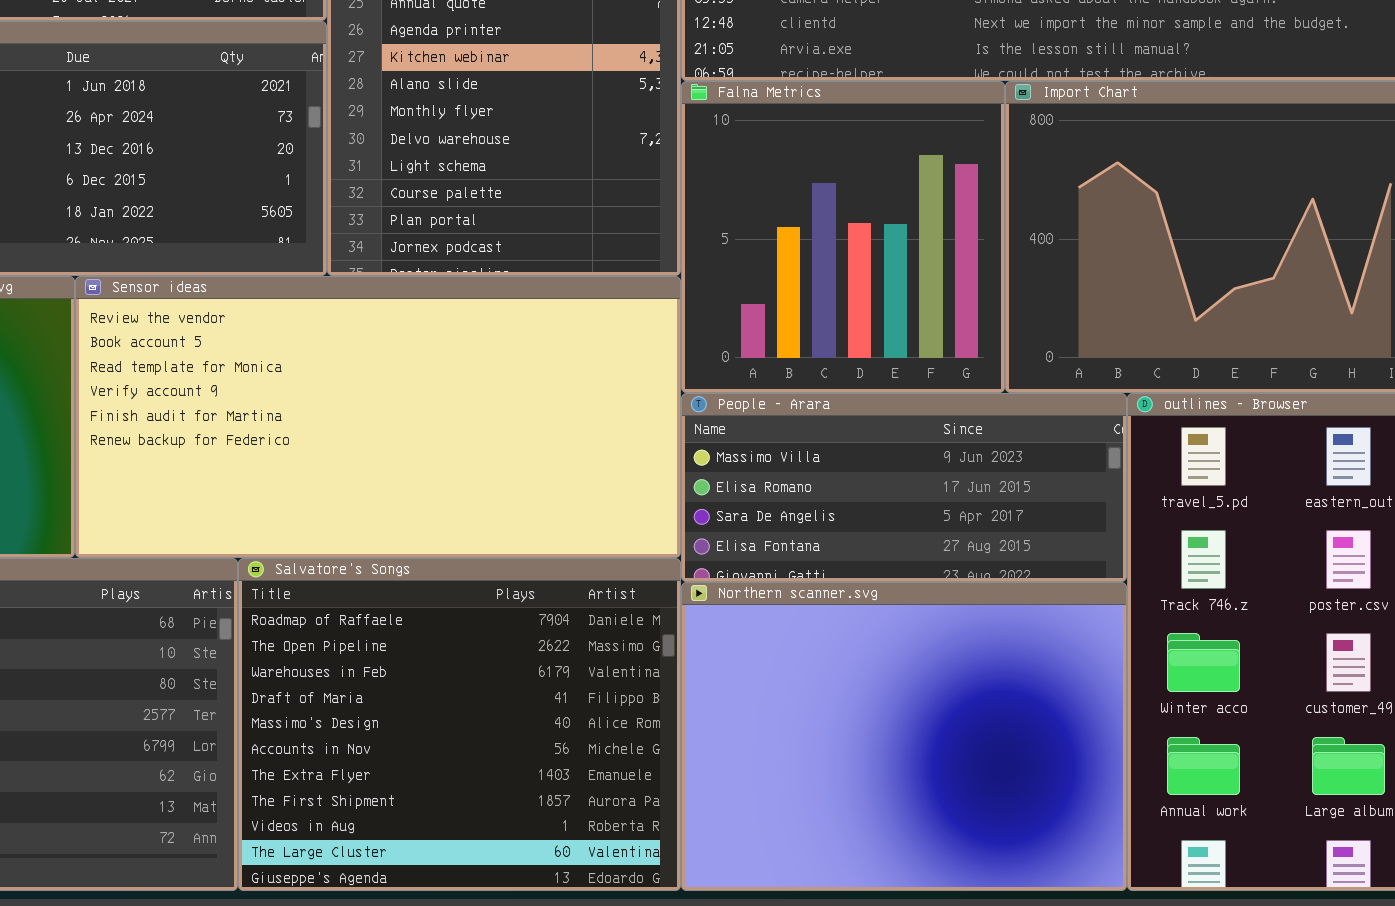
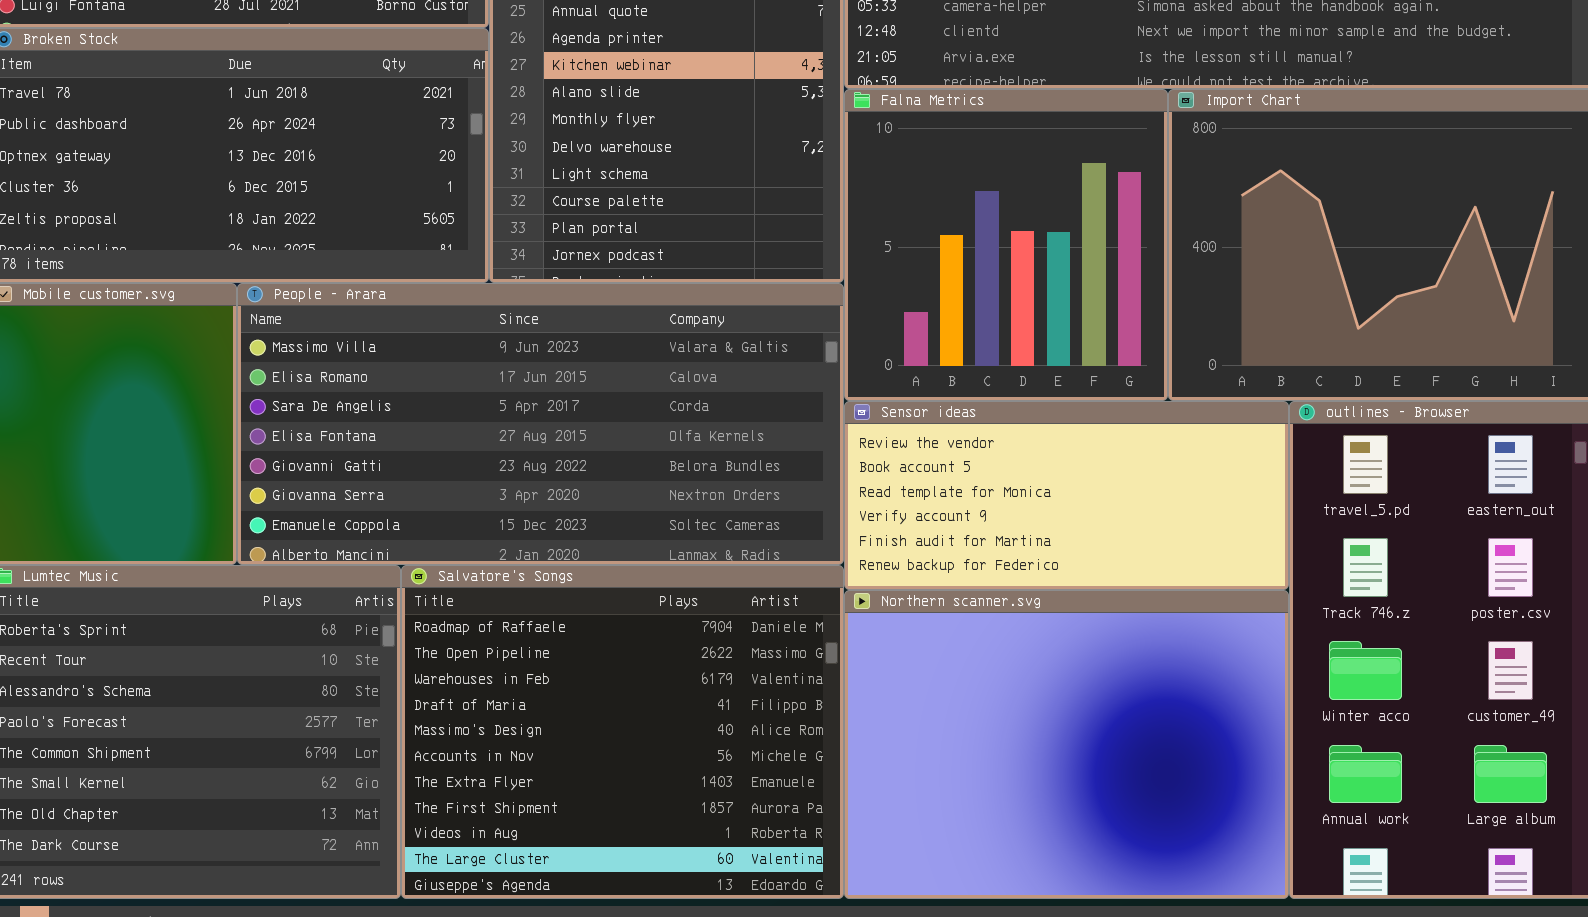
Sensor ideas: [75,276,681,558] -> [844,401,1289,590], moved, resized
People - Arara: [681,393,1127,582] -> [237,283,844,565], moved, resized

